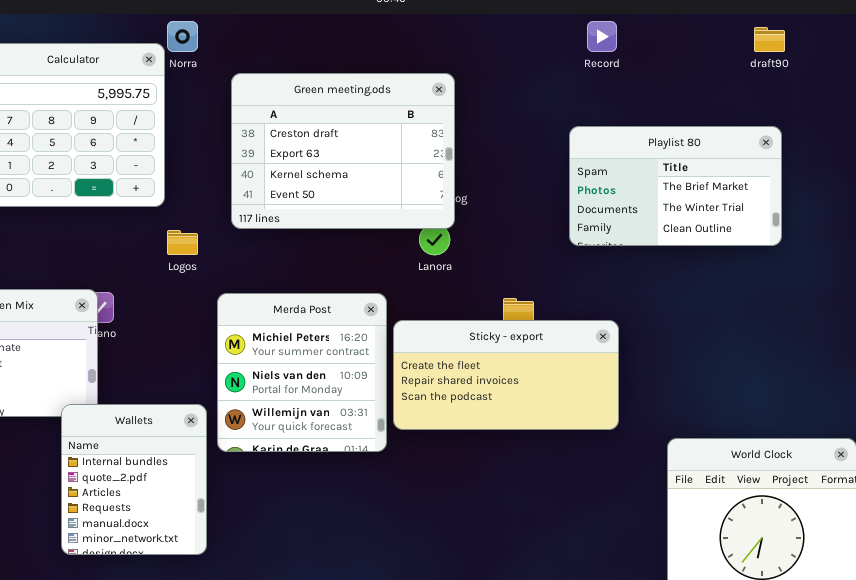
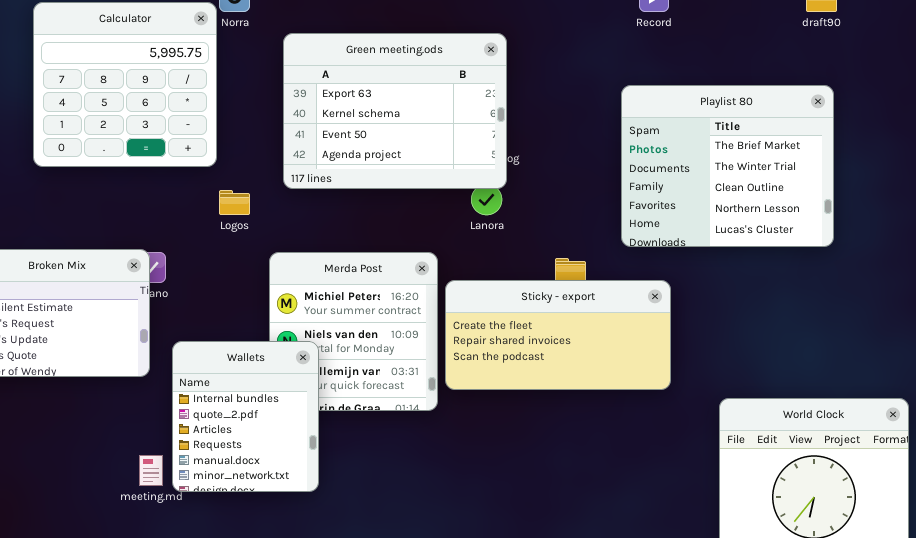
Green meeting.ods: [231,73,455,229] -> [283,33,507,189], scrolled down 1 row
Playlist 80: [569,126,782,246] -> [621,85,834,247], resized
Wallets: [61,404,207,555] -> [172,341,319,492], moved

